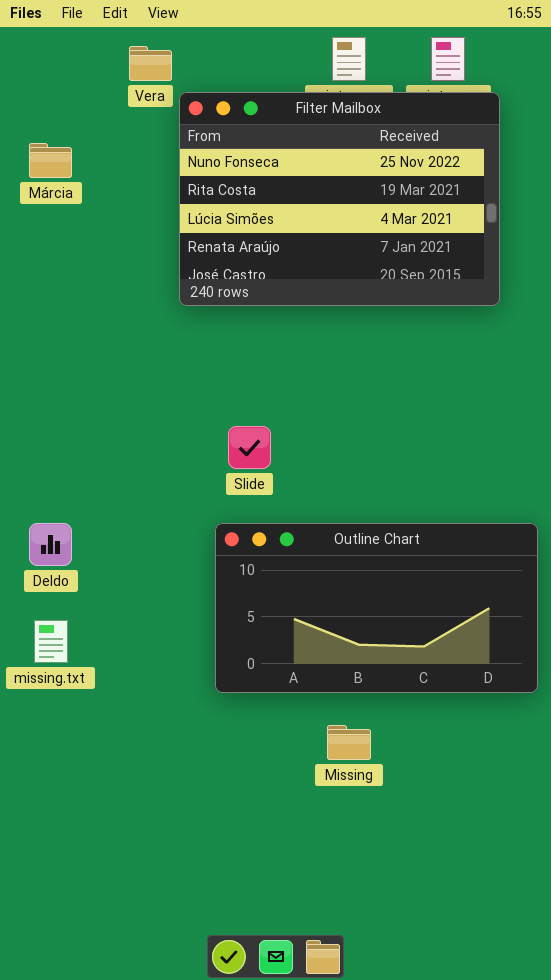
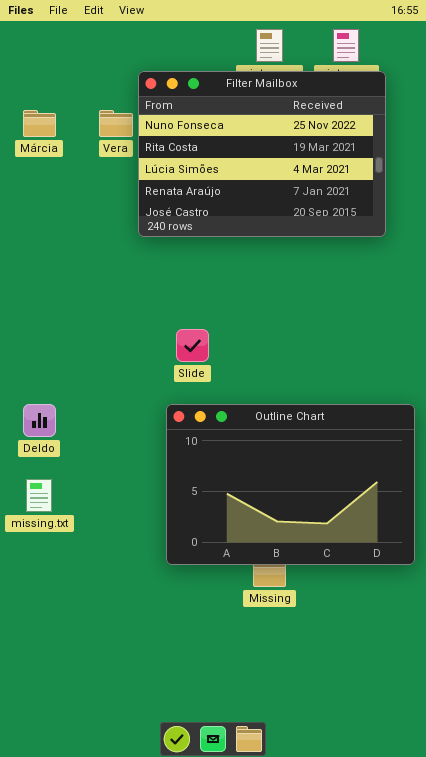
Vera: [129,46,172,81] -> [99,110,133,137], moved
Outline Chart: [215,523,538,693] -> [166,404,415,565], resized

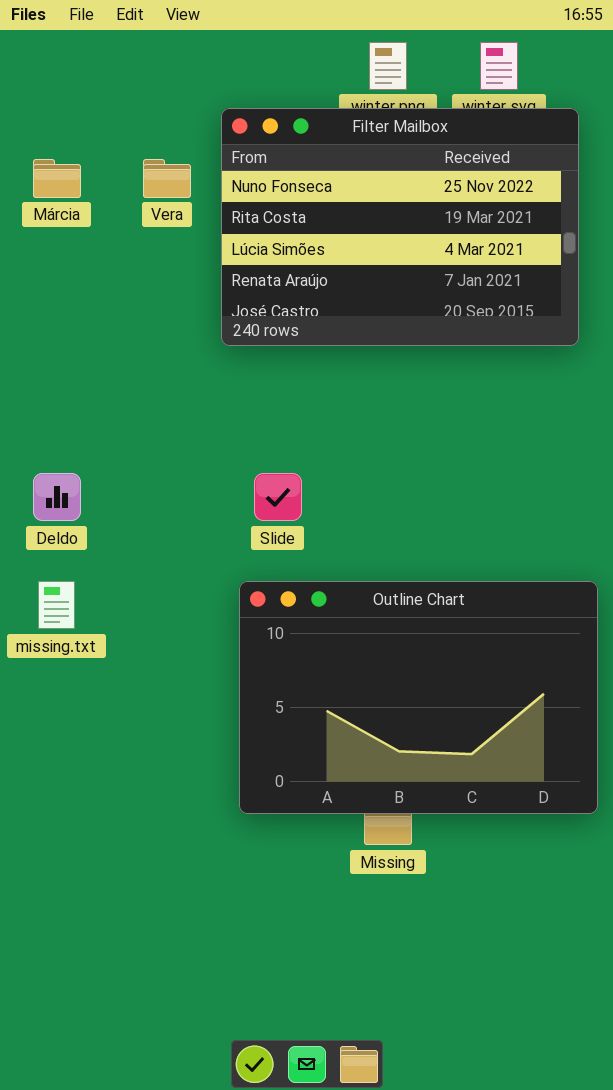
Filter Mailbox: [138,71,386,237] -> [221,108,579,346], moved
Deldo: [23,404,56,437] -> [33,473,81,521], moved
missing.txt: [26,479,52,512] -> [38,581,75,629], moved

